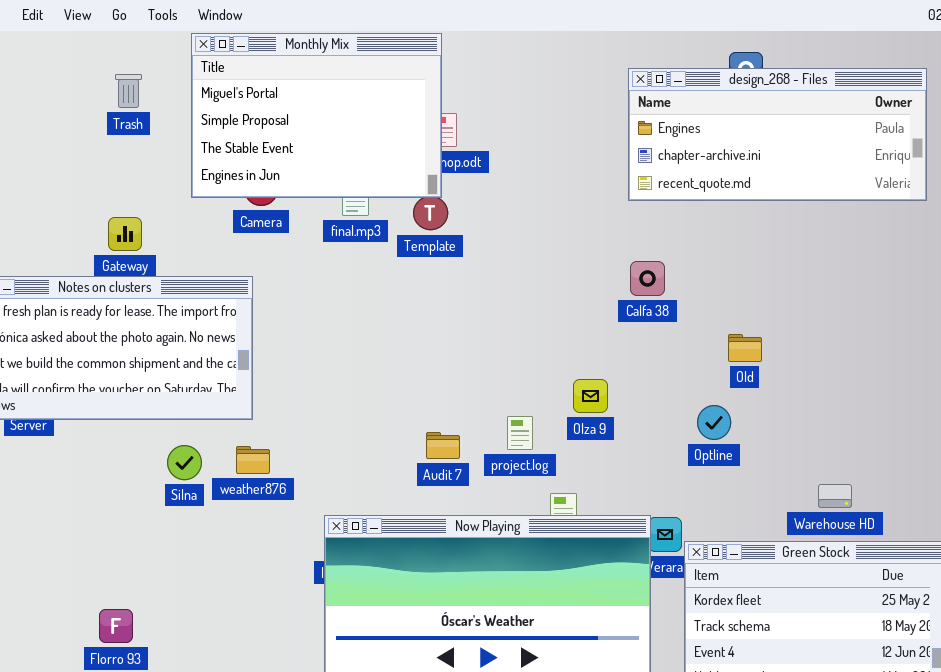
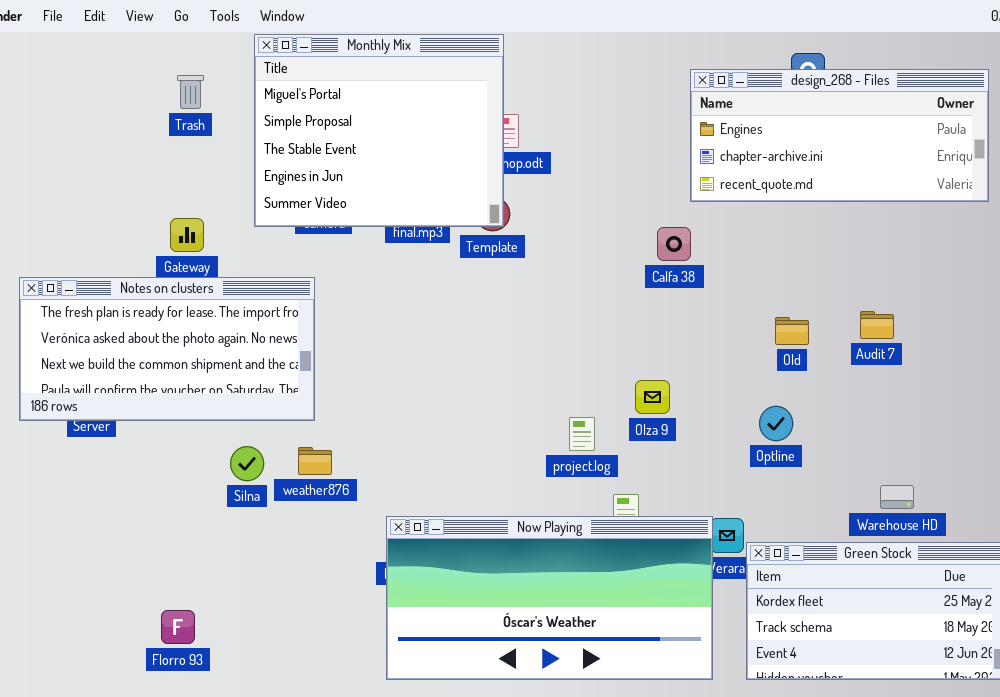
Monthly Mix: [191,33,442,198] -> [254,34,504,227], resized
Calfa 38: [630,261,665,296] -> [657,227,691,261], moved
Old: [728,334,762,362] -> [775,317,809,345], moved
Audit 7: [426,432,460,459] -> [860,311,894,339], moved

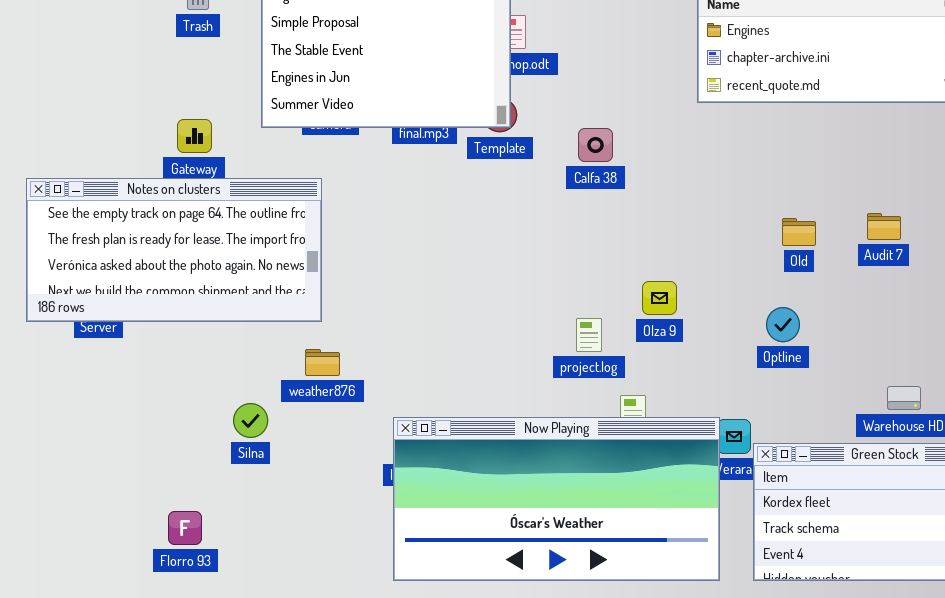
Calfa 38: [657,227,691,261] -> [578,128,613,162], moved
Notes on clusters: [19,277,315,421] -> [26,178,322,322], scrolled up 1 row
Silna: [230,446,264,481] -> [233,403,268,438], moved

